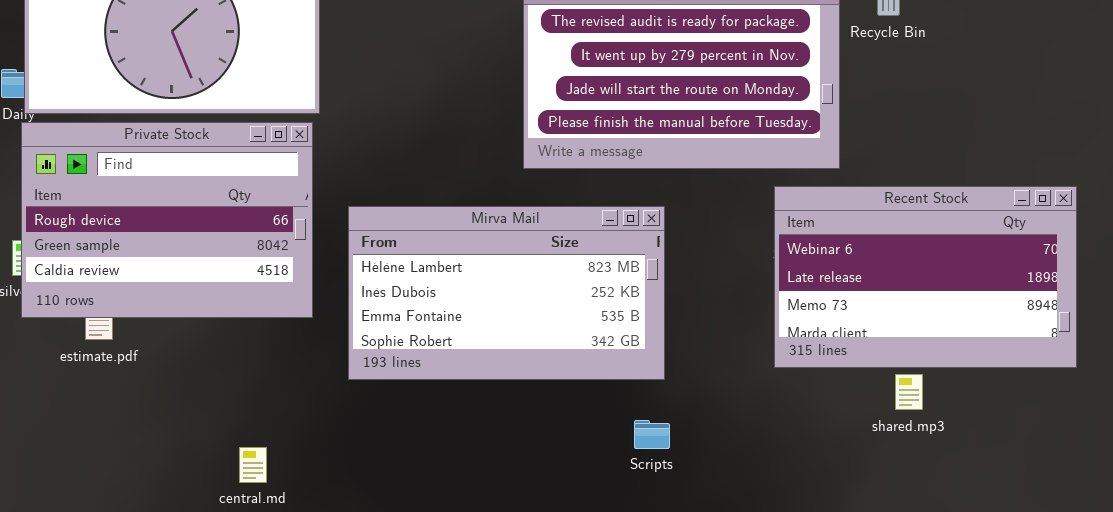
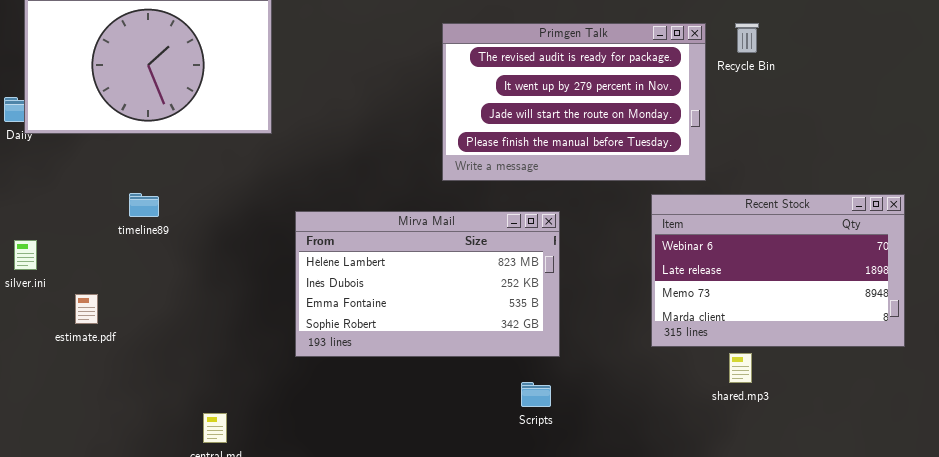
Private Stock: [21,122,313,318] -> none, closed
shared.mp3: [895,374,923,410] -> [729,353,752,383], moved
Scripts: [634,420,670,449] -> [521,382,551,407], moved

